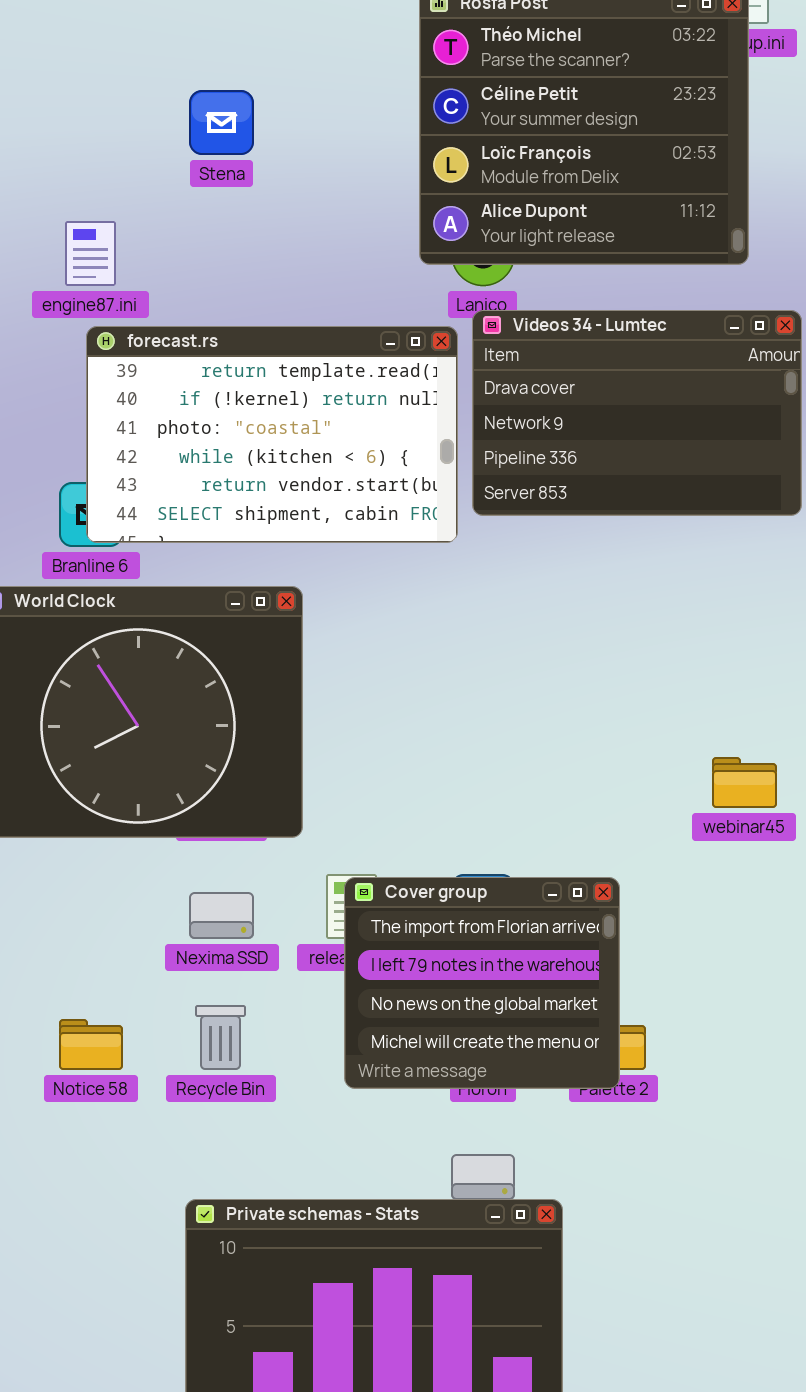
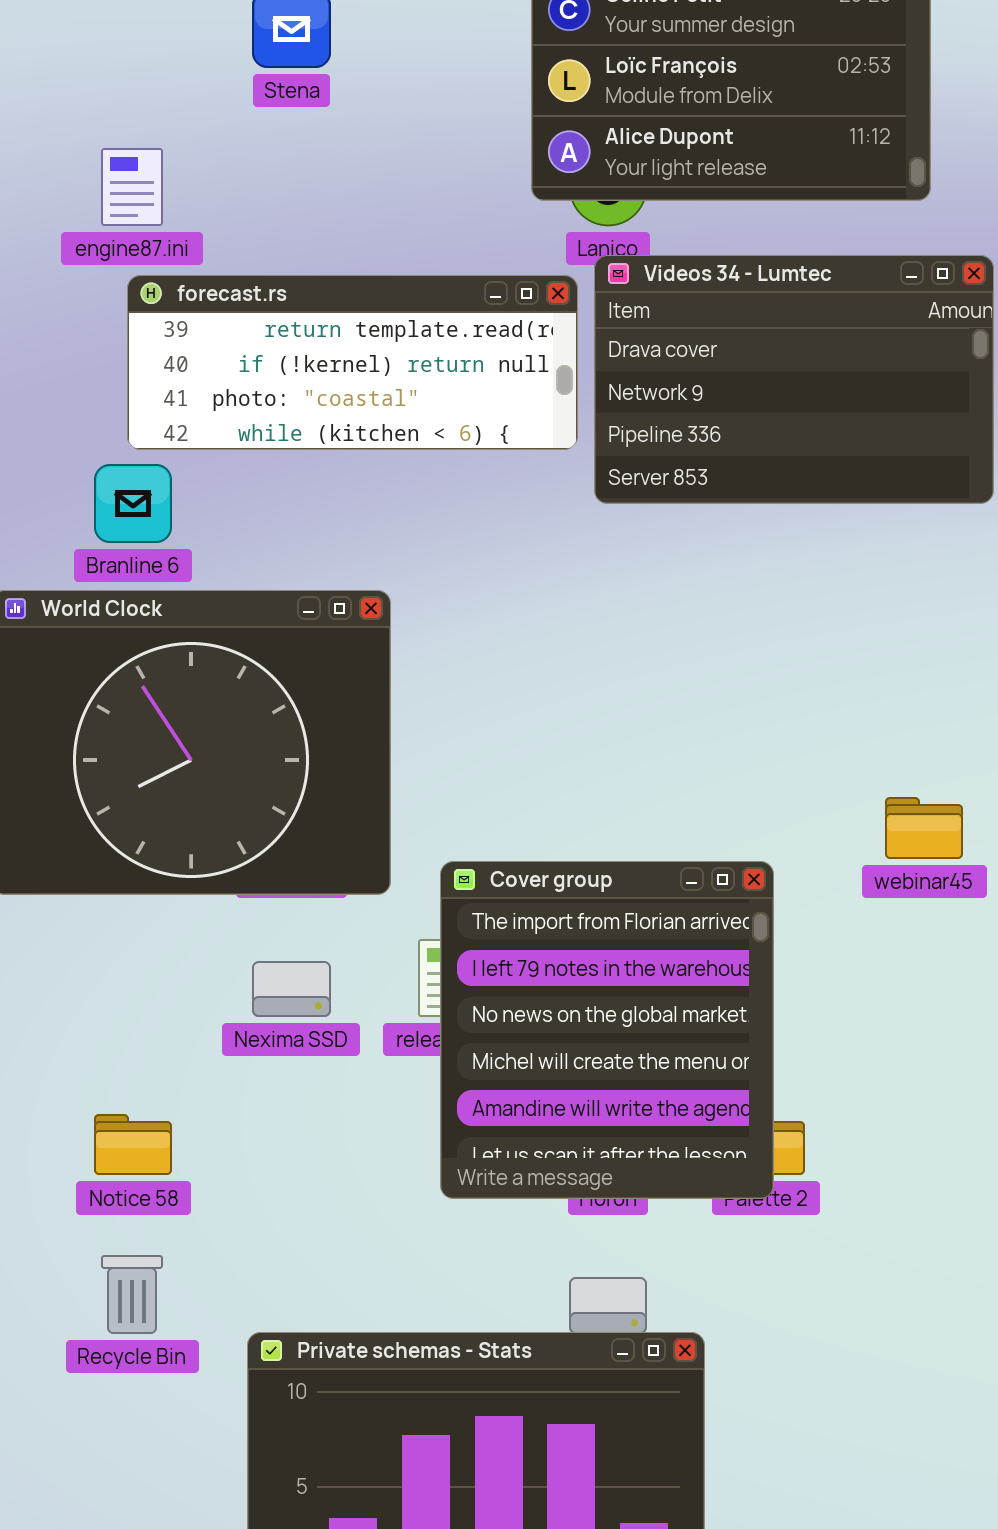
forecast.rs: [86,326,458,543] -> [127,275,578,450], resized
Cover group: [344,877,620,1089] -> [440,861,774,1199], resized
Recycle Bin: [195,1005,246,1070] -> [101,1255,163,1334], moved

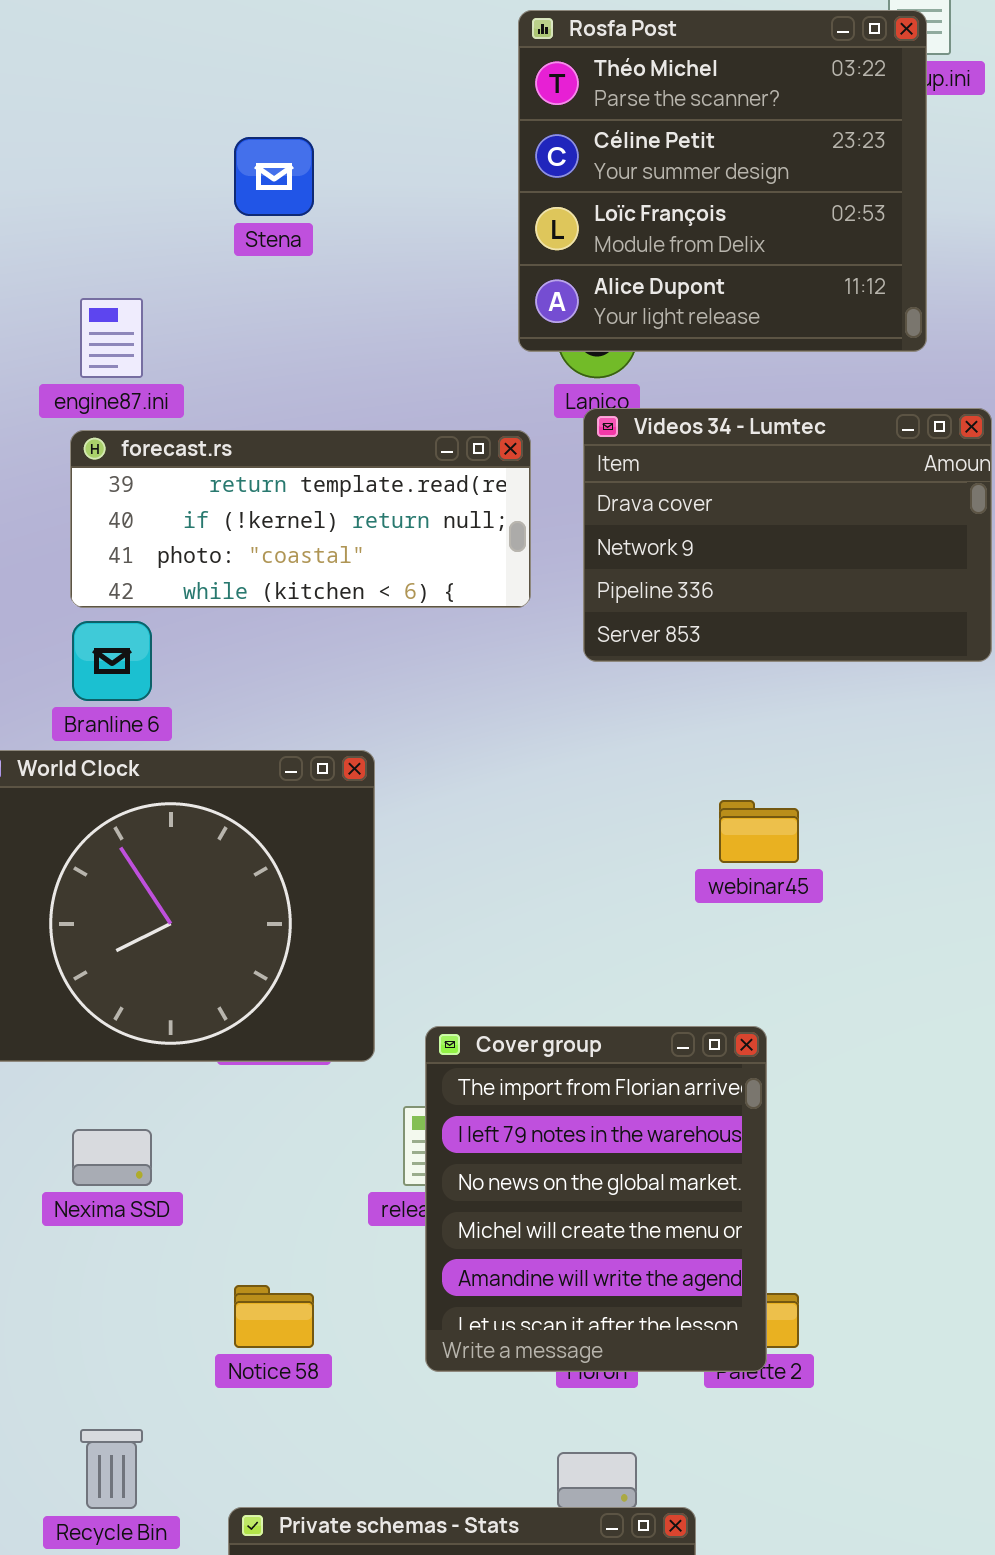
forecast.rs: [127,275,578,450] -> [70,430,531,608], moved
webinar45: [885,797,963,859] -> [719,800,799,863], moved
Nexima SSD: [252,961,331,1017] -> [72,1129,152,1186], moved
Notice 58: [94,1114,172,1175] -> [234,1285,314,1348], moved

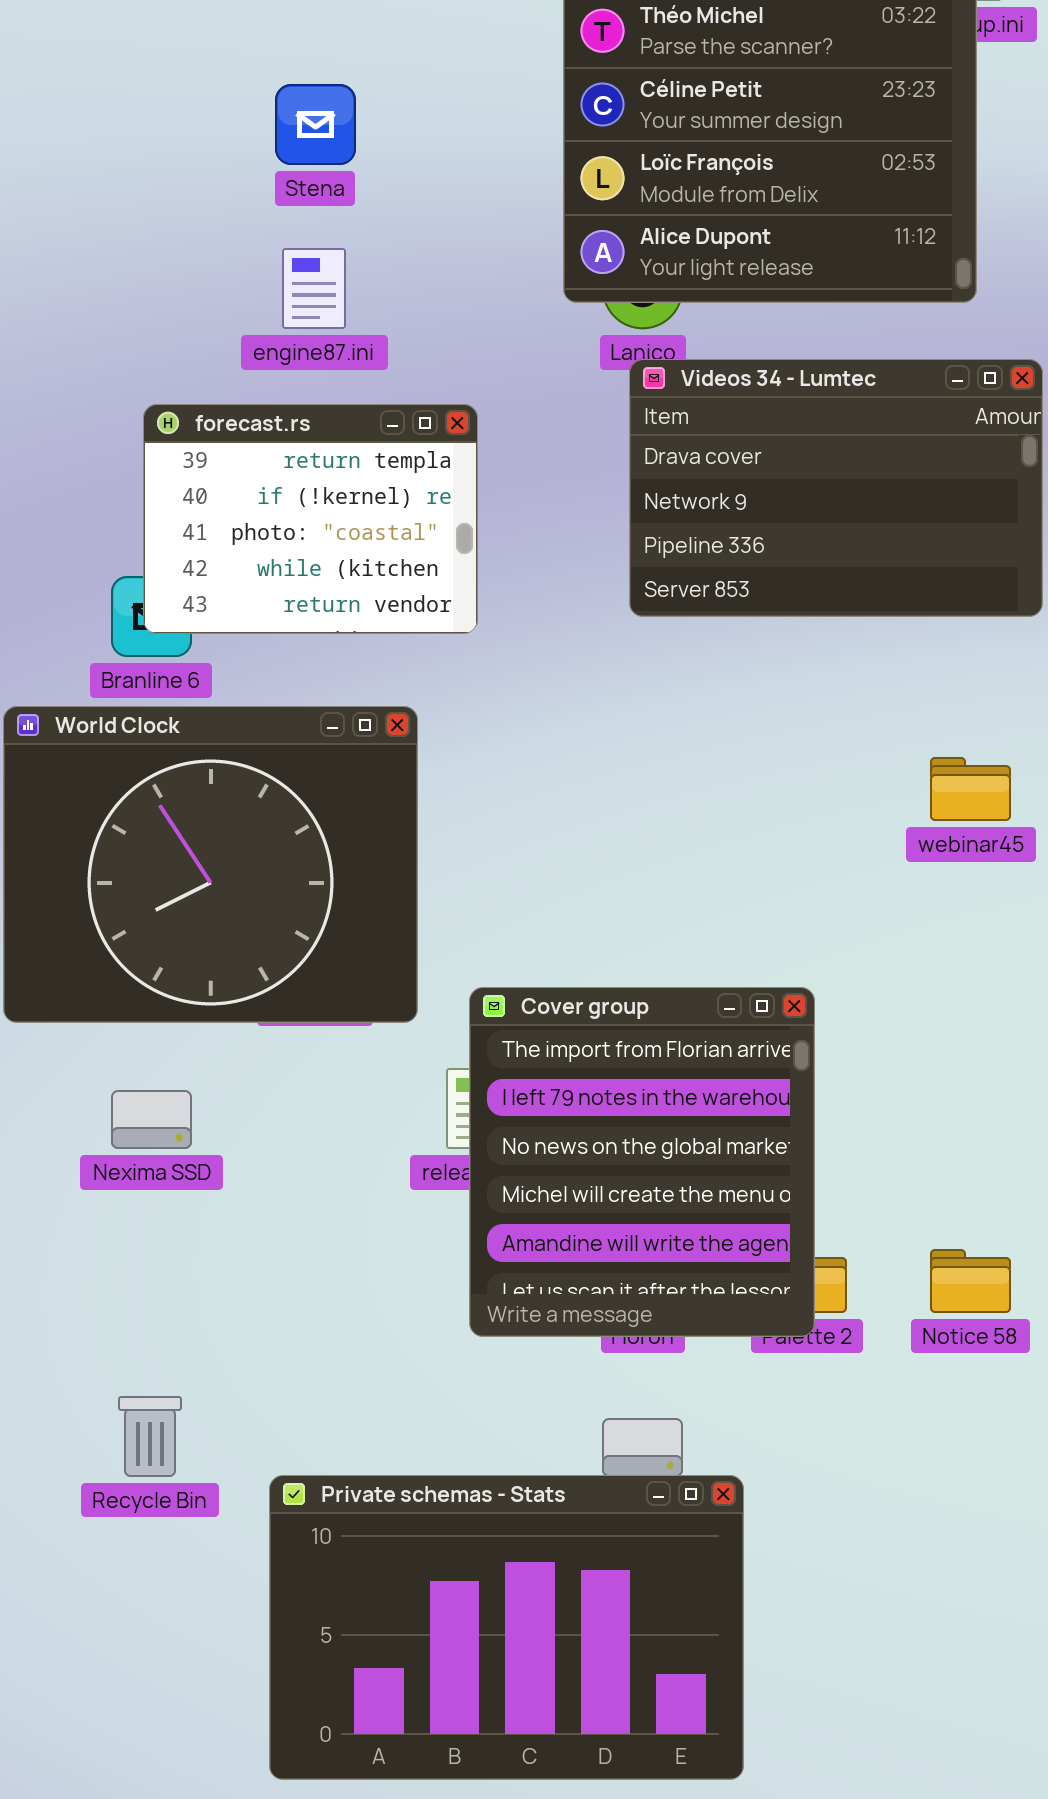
engine87.ini: [80,298,143,378] -> [282,248,346,329], moved
forecast.rs: [70,430,531,608] -> [143,404,478,634], moved, resized
webinar45: [719,800,799,863] -> [930,757,1011,821], moved
Notice 58: [234,1285,314,1348] -> [930,1249,1011,1313], moved

